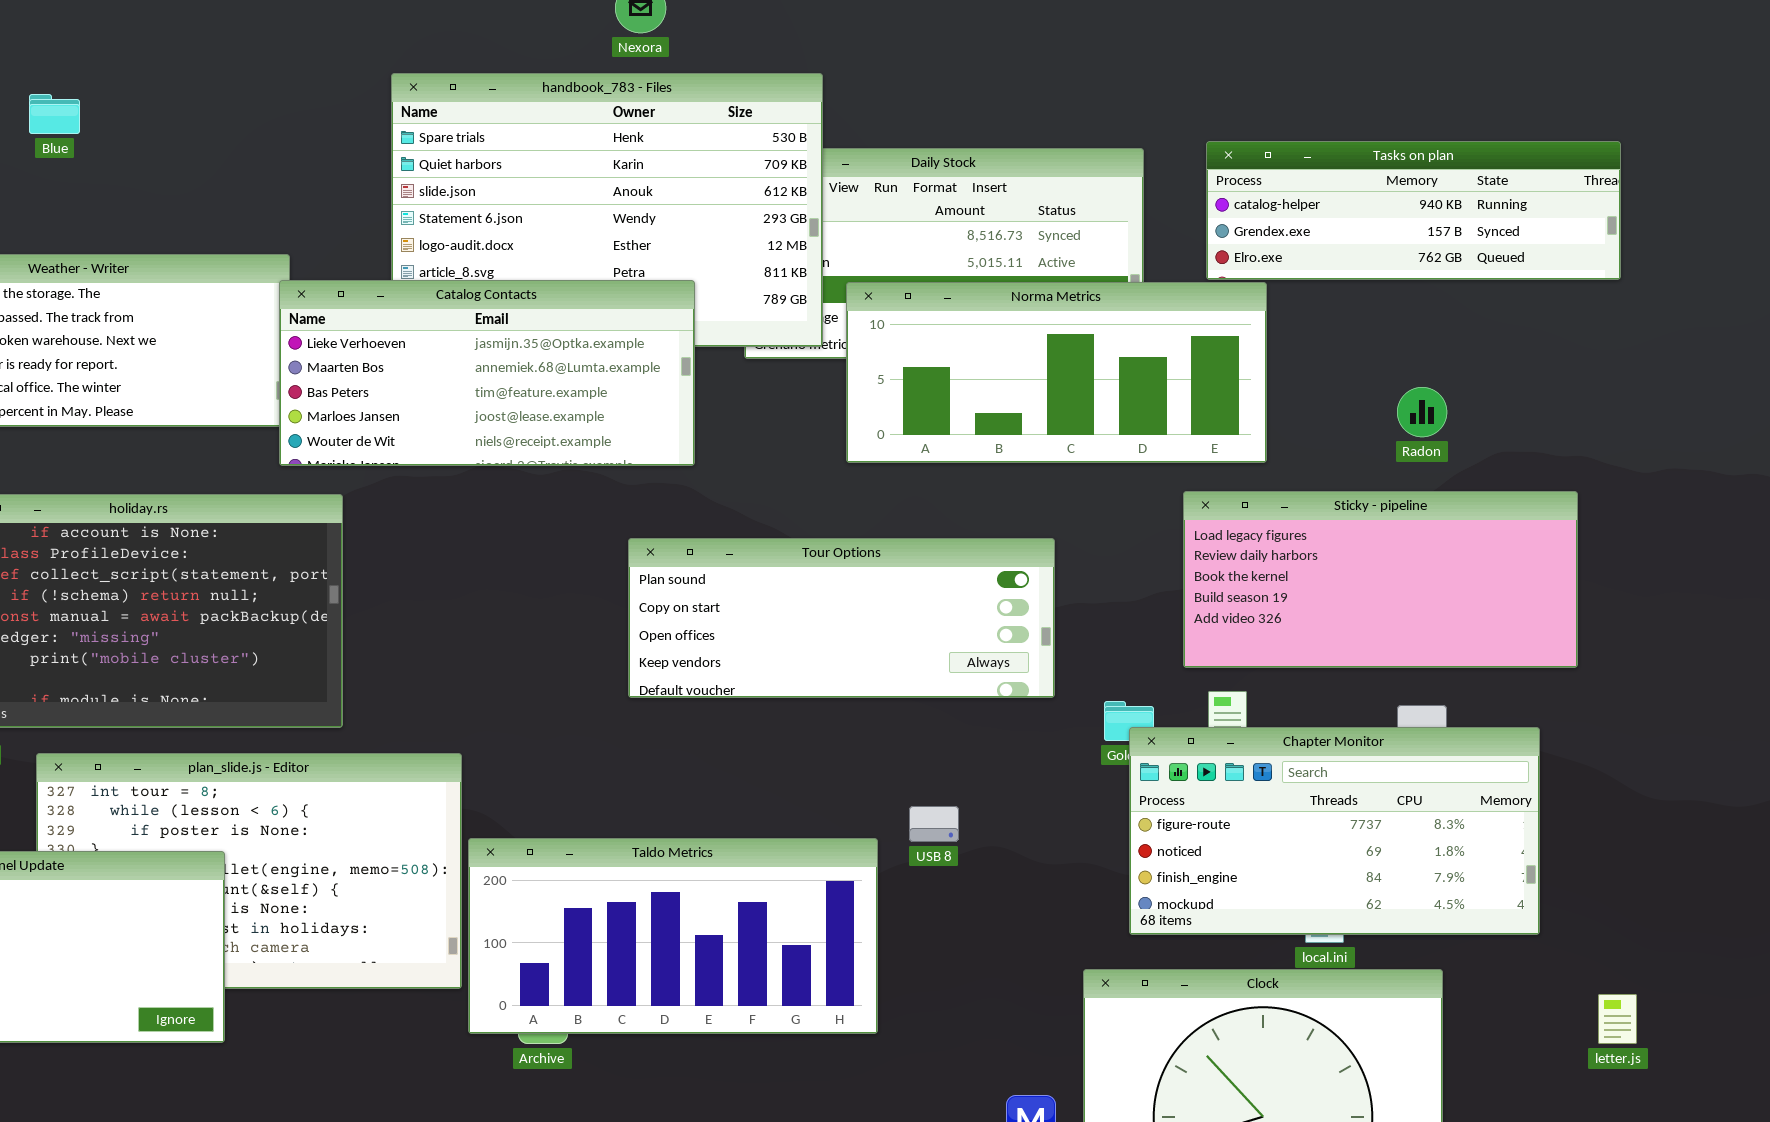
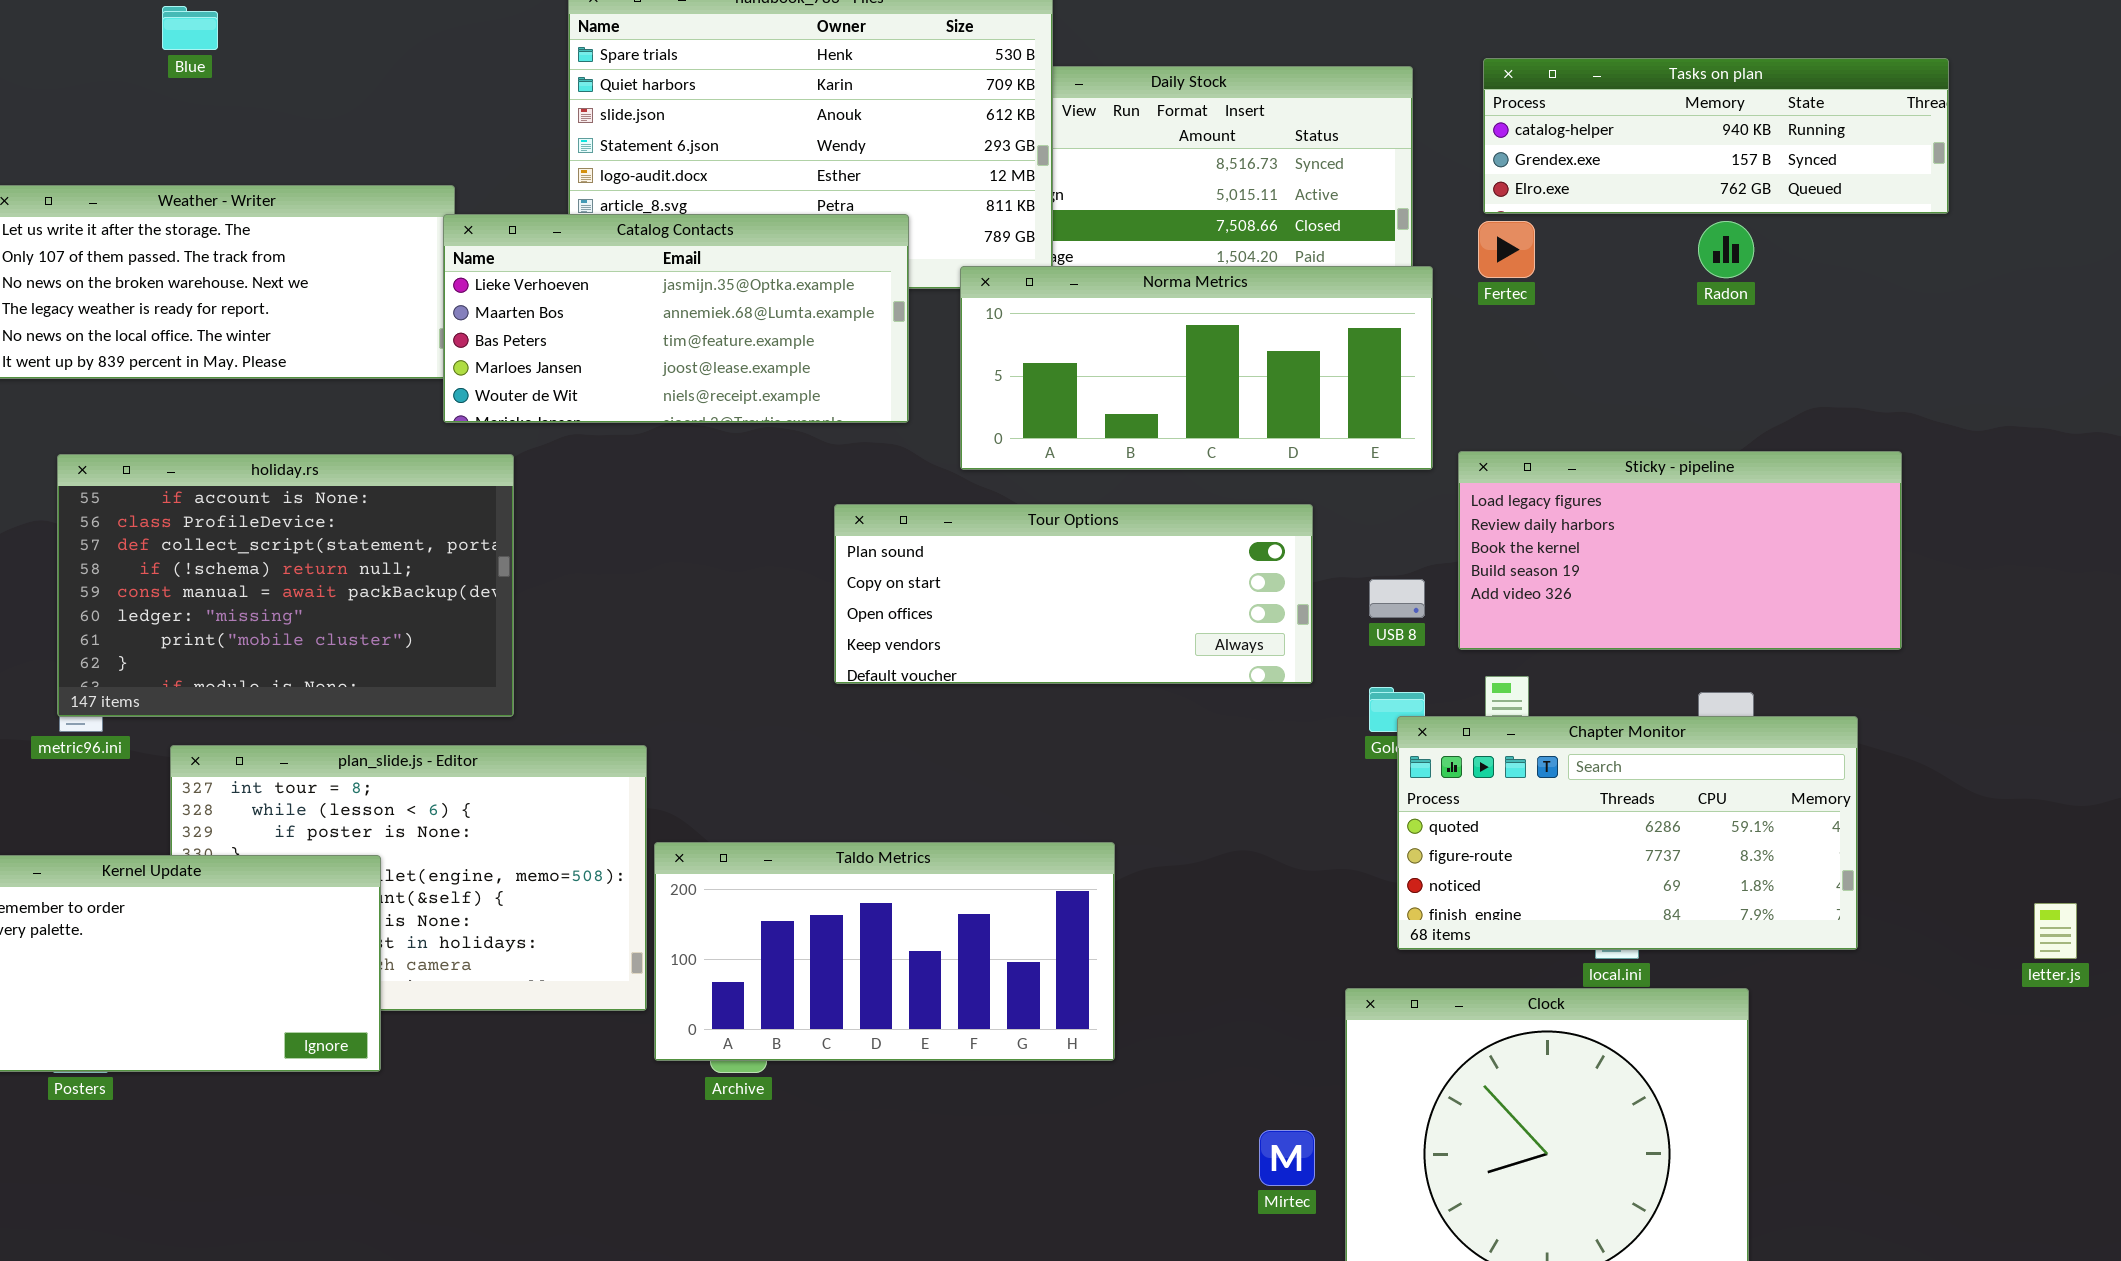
Norma Metrics: [846,282,1267,463] -> [960,266,1433,470], moved
Radon: [1397,387,1447,437] -> [1698,221,1754,278], moved
Chapter Monitor: [1129,727,1540,935] -> [1397,716,1858,950], scrolled up 1 row
USB 8: [909,806,959,842] -> [1369,579,1425,618], moved
letter.js: [1598,994,1637,1044] -> [2034,903,2077,959], moved

